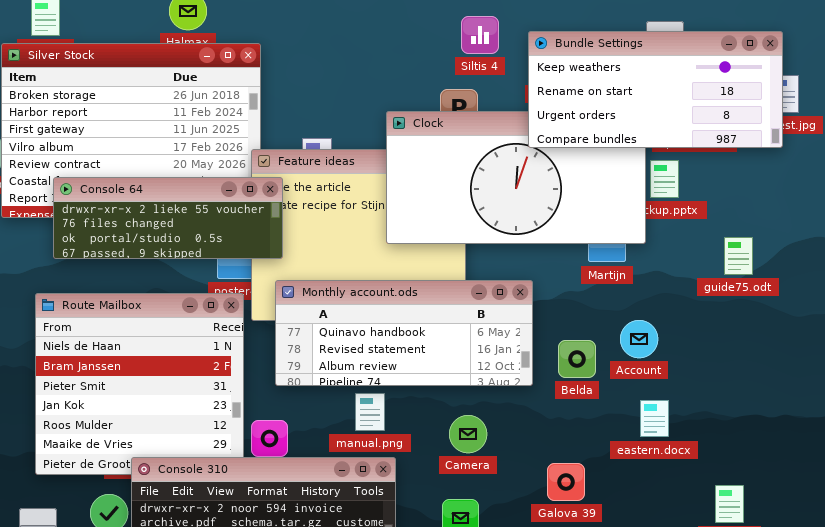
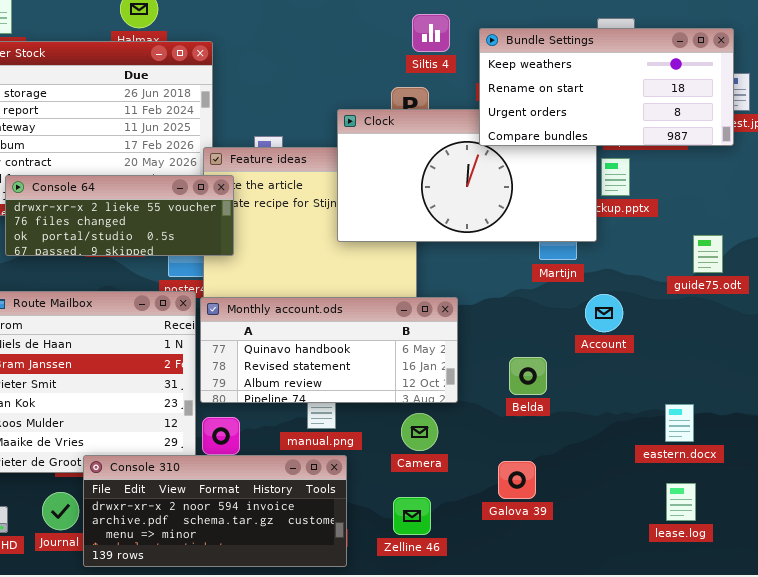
guide75.odt: [724,237,753,275] -> [693,235,723,273], moved
Monthly account.ods: [275,280,533,386] -> [200,297,458,403], moved
Account: [620,320,658,358] -> [585,294,623,332], moved
Belda: [558,340,596,378] -> [509,357,547,395], moved
eastern.docx: [640,400,669,437] -> [665,404,694,442], moved

